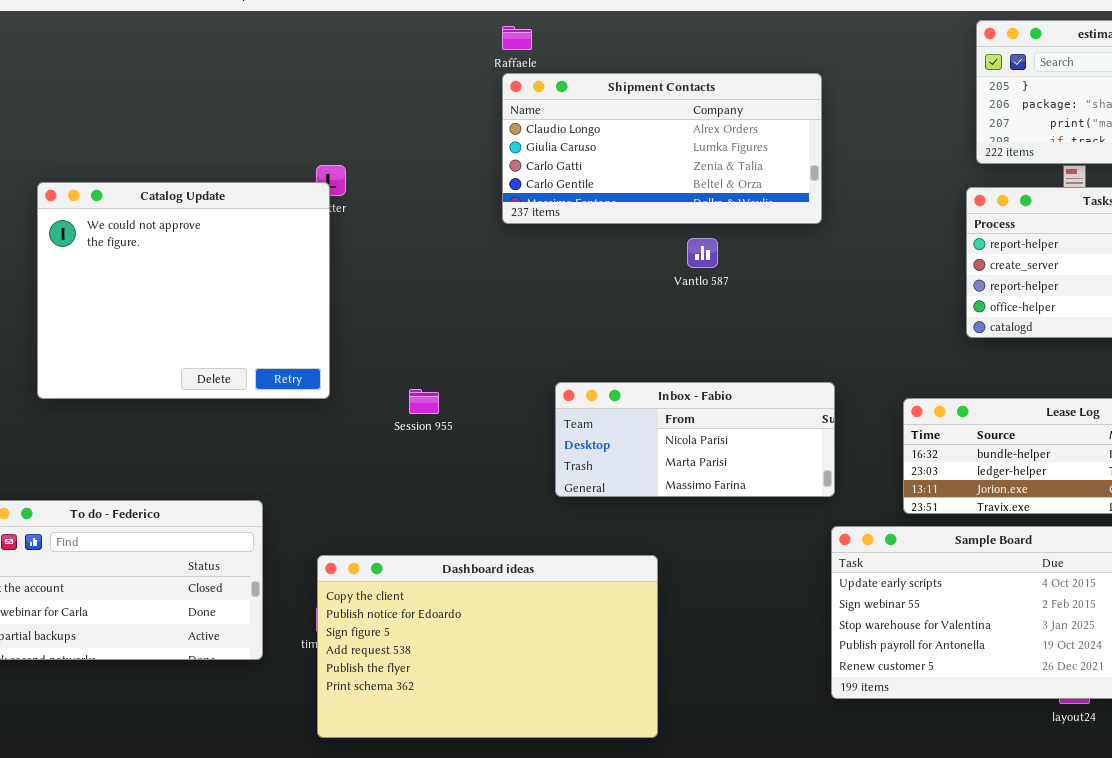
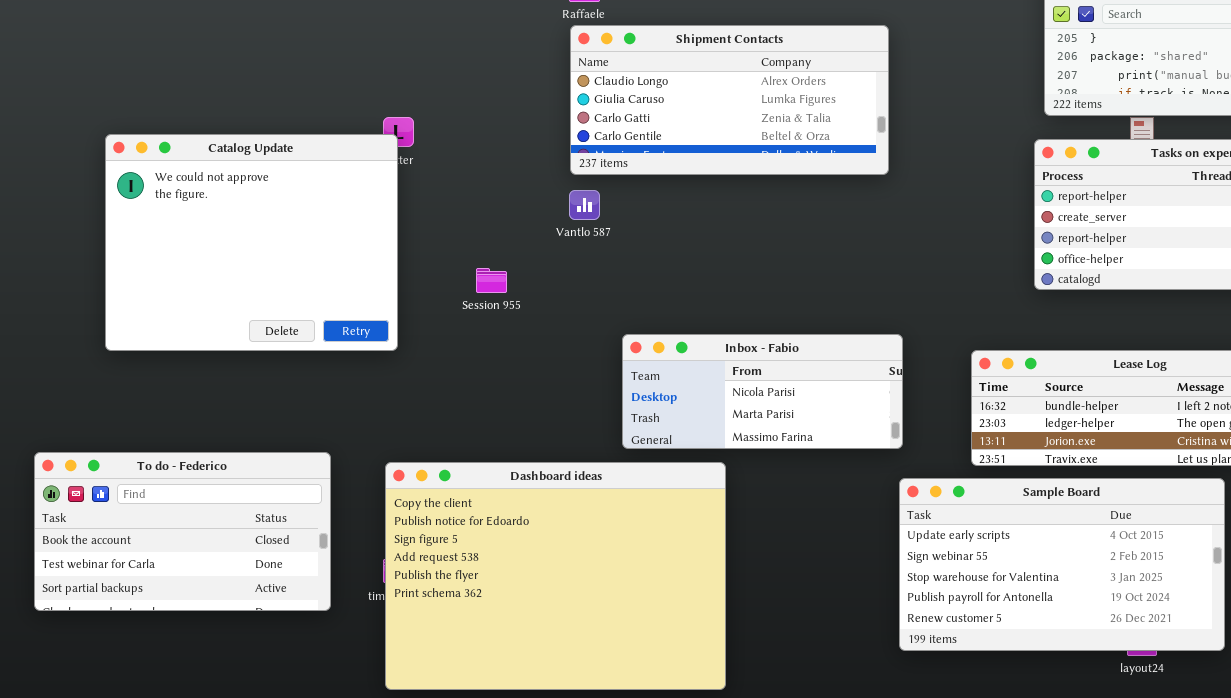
Vantlo 587: [687,238,718,268] -> [569,190,600,220], moved
Session 955: [409,389,439,414] -> [476,268,507,293], moved
Dashboard ideas: [317,555,658,738] -> [385,462,726,690], resized

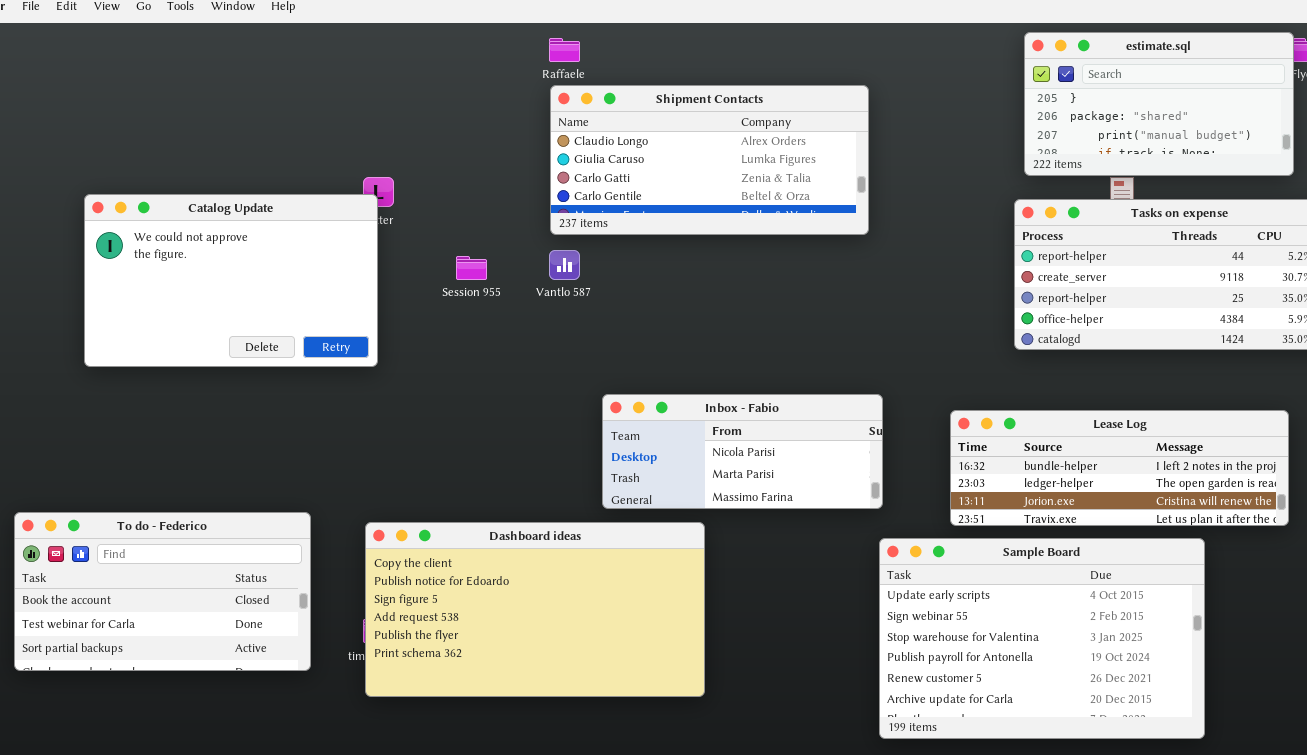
Catalog Update: [105,134,398,351] -> [84,194,378,367], resized
Session 955: [476,268,507,293] -> [456,256,487,280], moved
Dashboard ideas: [385,462,726,690] -> [365,522,705,697], resized
Sample Board: [899,478,1225,651] -> [879,538,1205,739], resized

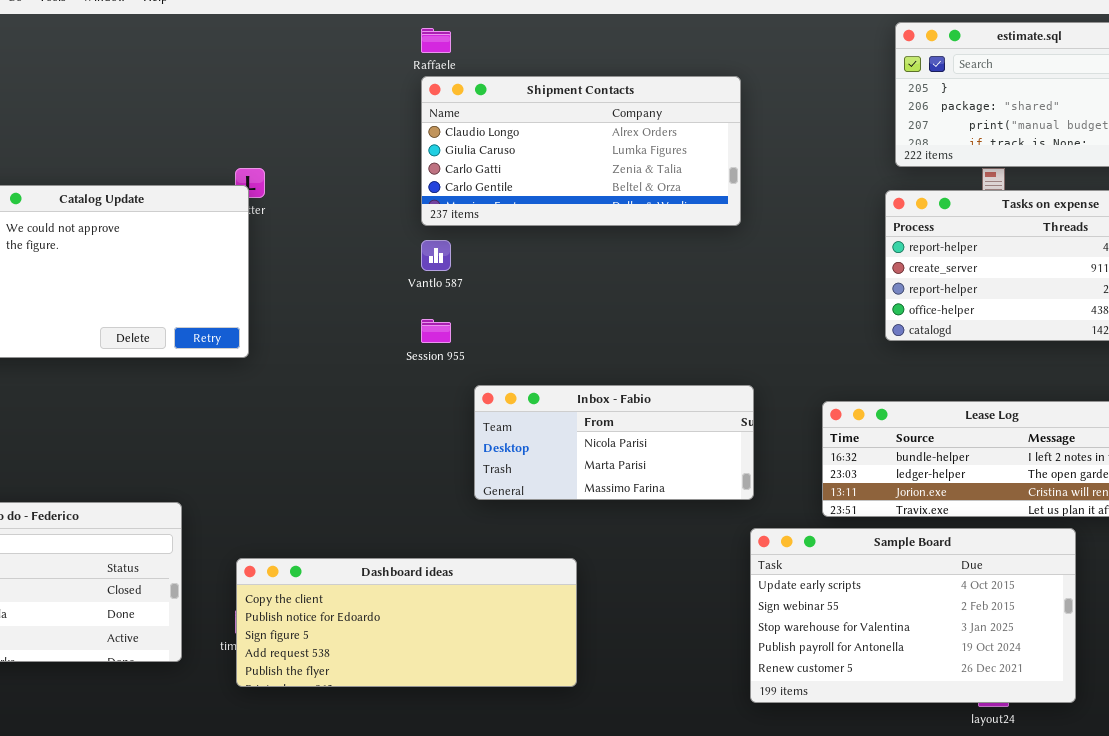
Session 955: [456,256,487,280] -> [421,319,451,343], moved
Dashboard ideas: [365,522,705,697] -> [236,558,577,687], resized
Sample Board: [879,538,1205,739] -> [750,528,1076,703], resized

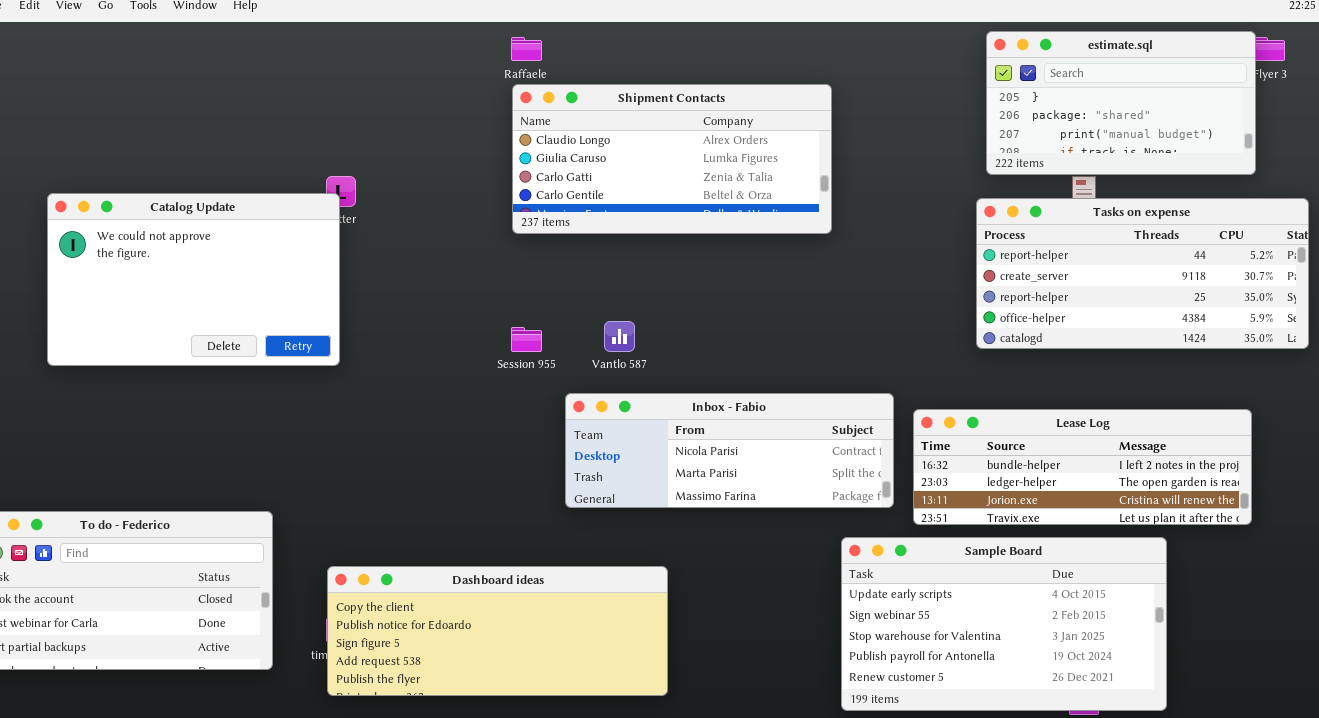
Vantlo 587: [421,240,451,271] -> [604,321,635,352], moved
Inbox - Fabio: [474,385,754,500] -> [565,393,894,508], resized

